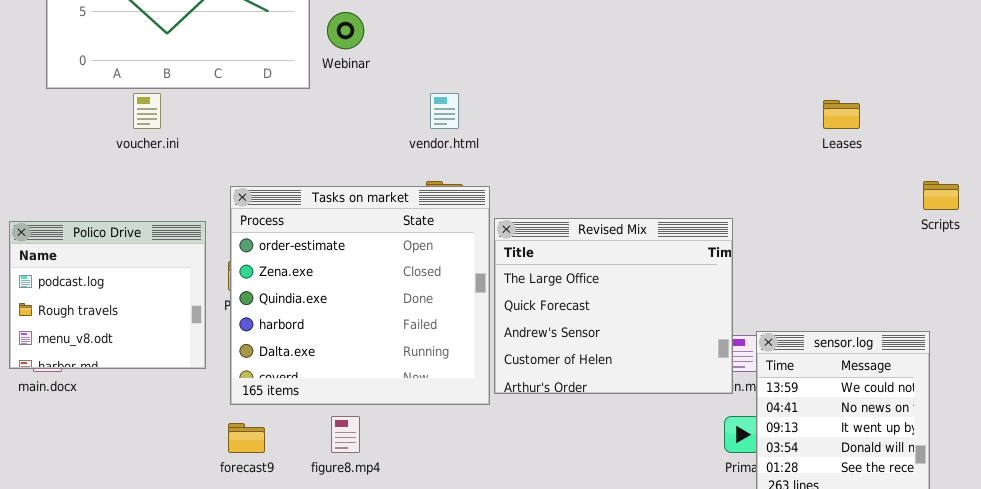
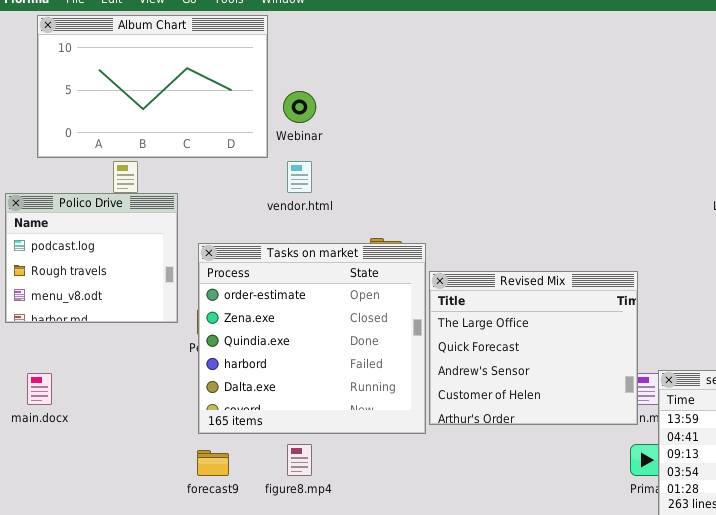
vendor.html: [430,93,459,129] -> [287,161,312,193], moved
Polico Drive: [9,221,206,369] -> [5,193,178,323], moved

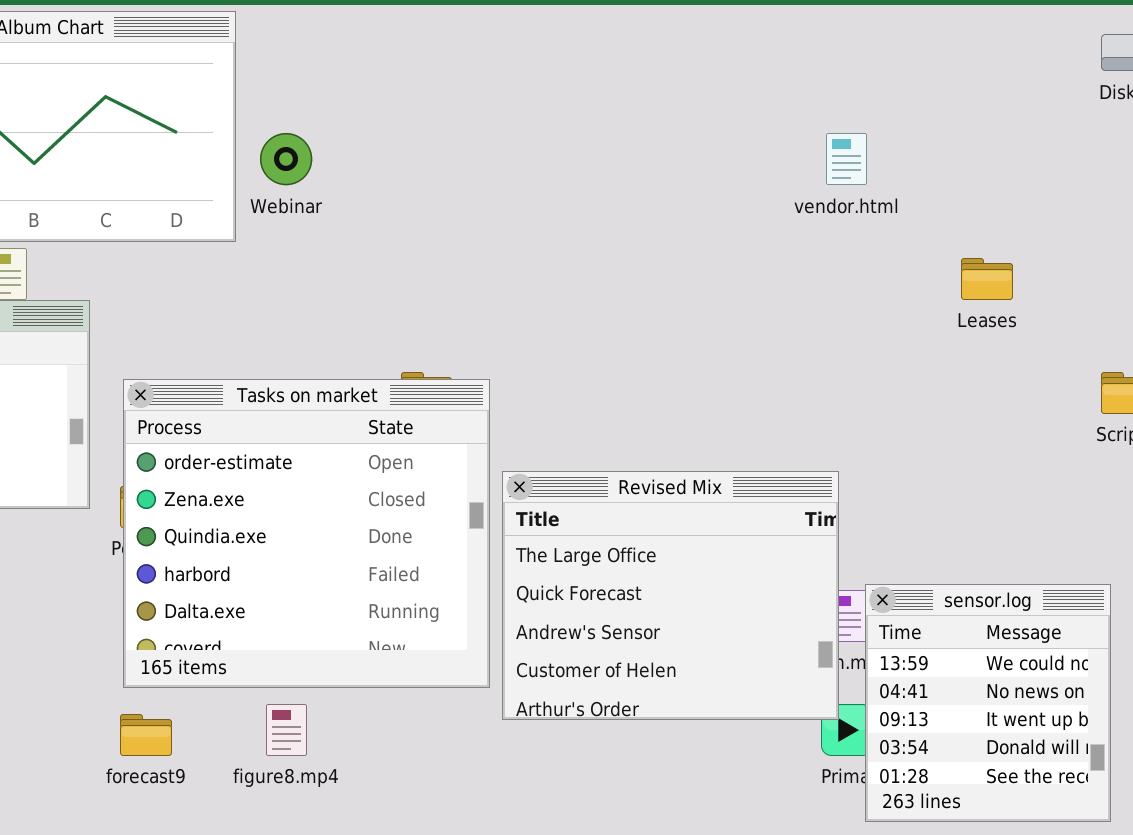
vendor.html: [287,161,312,193] -> [826,133,867,185], moved
Revised Mix: [429,271,638,425] -> [502,471,839,720], moved

